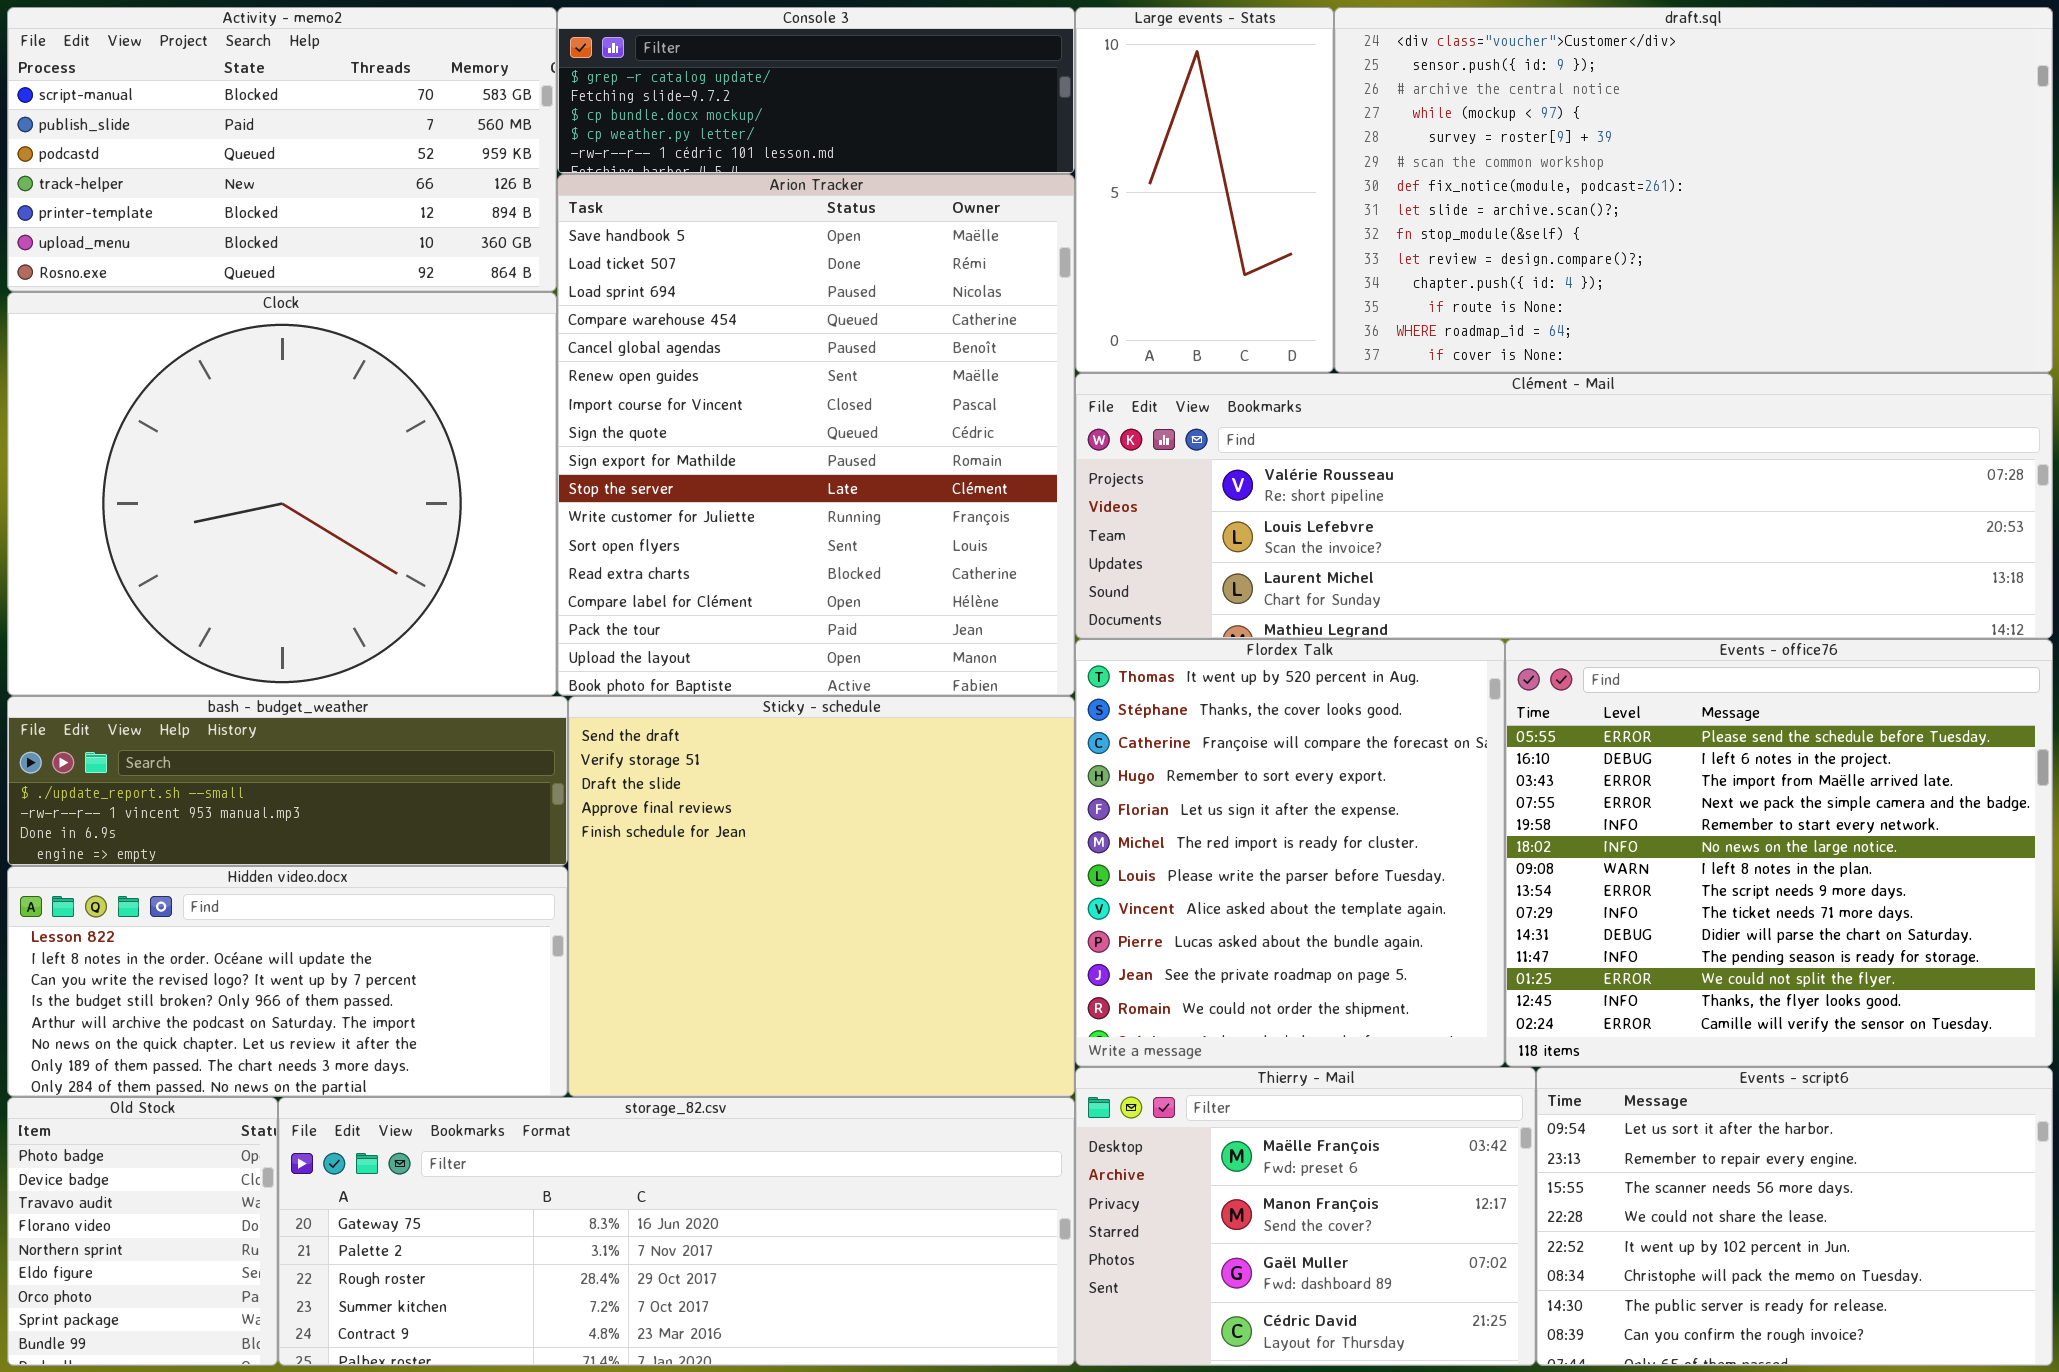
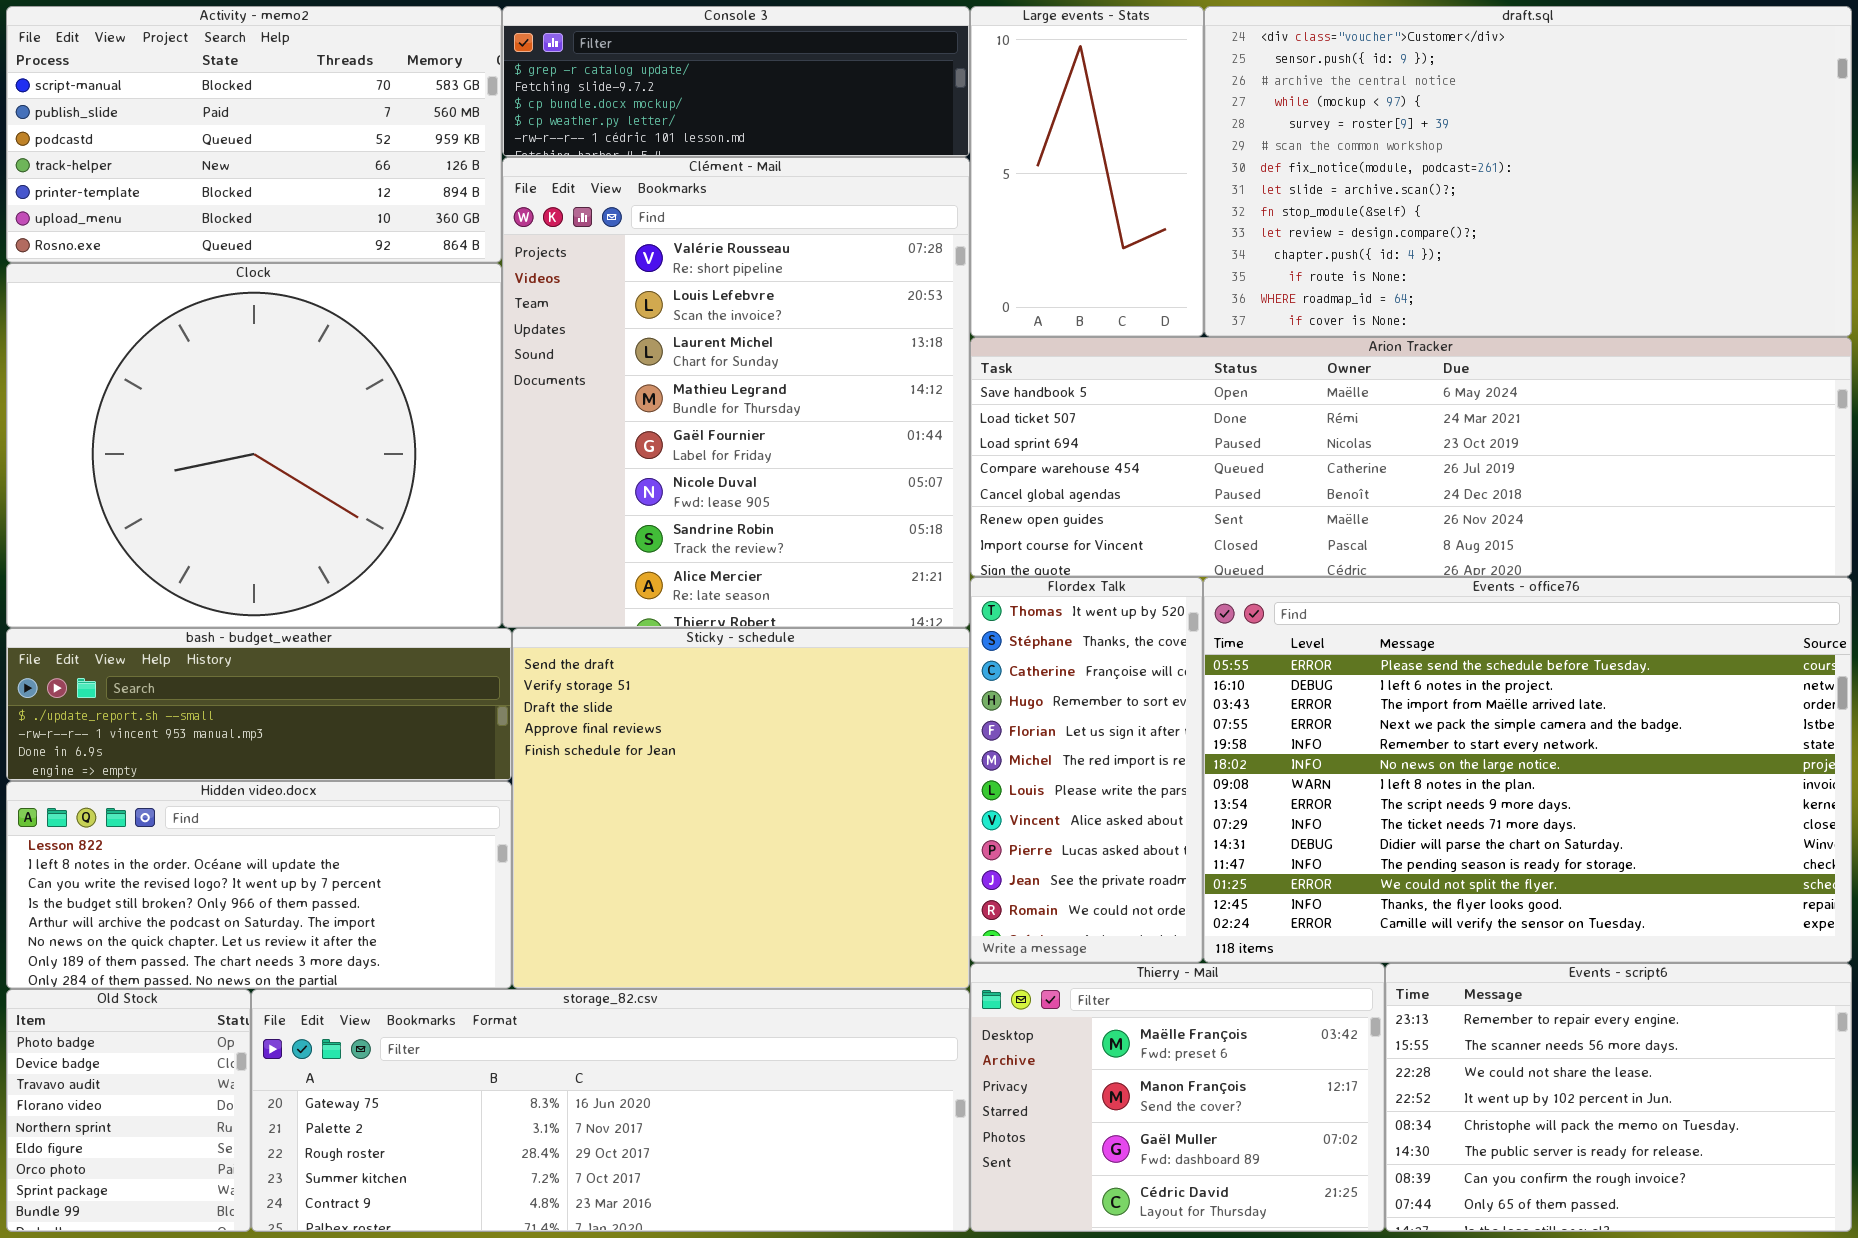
Arion Tracker: [557,174,1075,696] -> [970,337,1852,577], moved, resized
Clément - Mail: [1075,373,2053,639] -> [502,157,970,628], moved, resized
Flordex Talk: [1075,639,1505,1067] -> [970,577,1203,963], resized
Events - office76: [1505,639,2053,1067] -> [1203,577,1852,963], resized
Events - script6: [1536,1067,2053,1366] -> [1385,963,1852,1232], scrolled down 1 row

